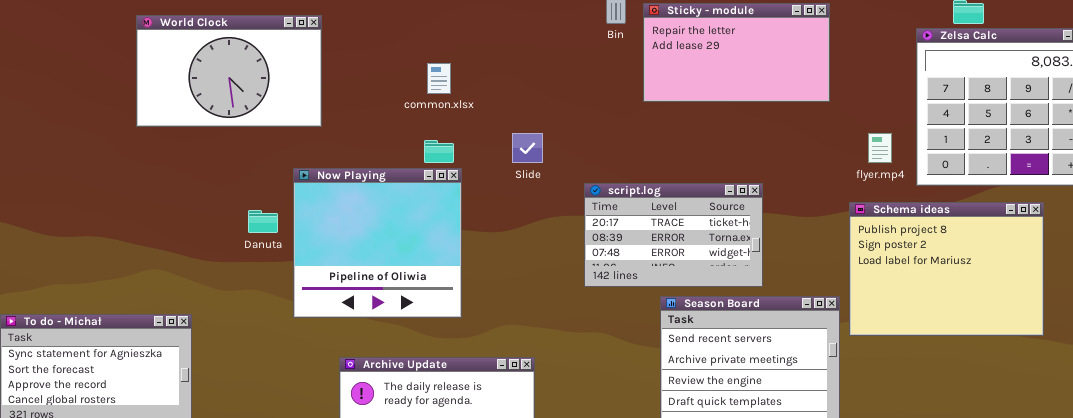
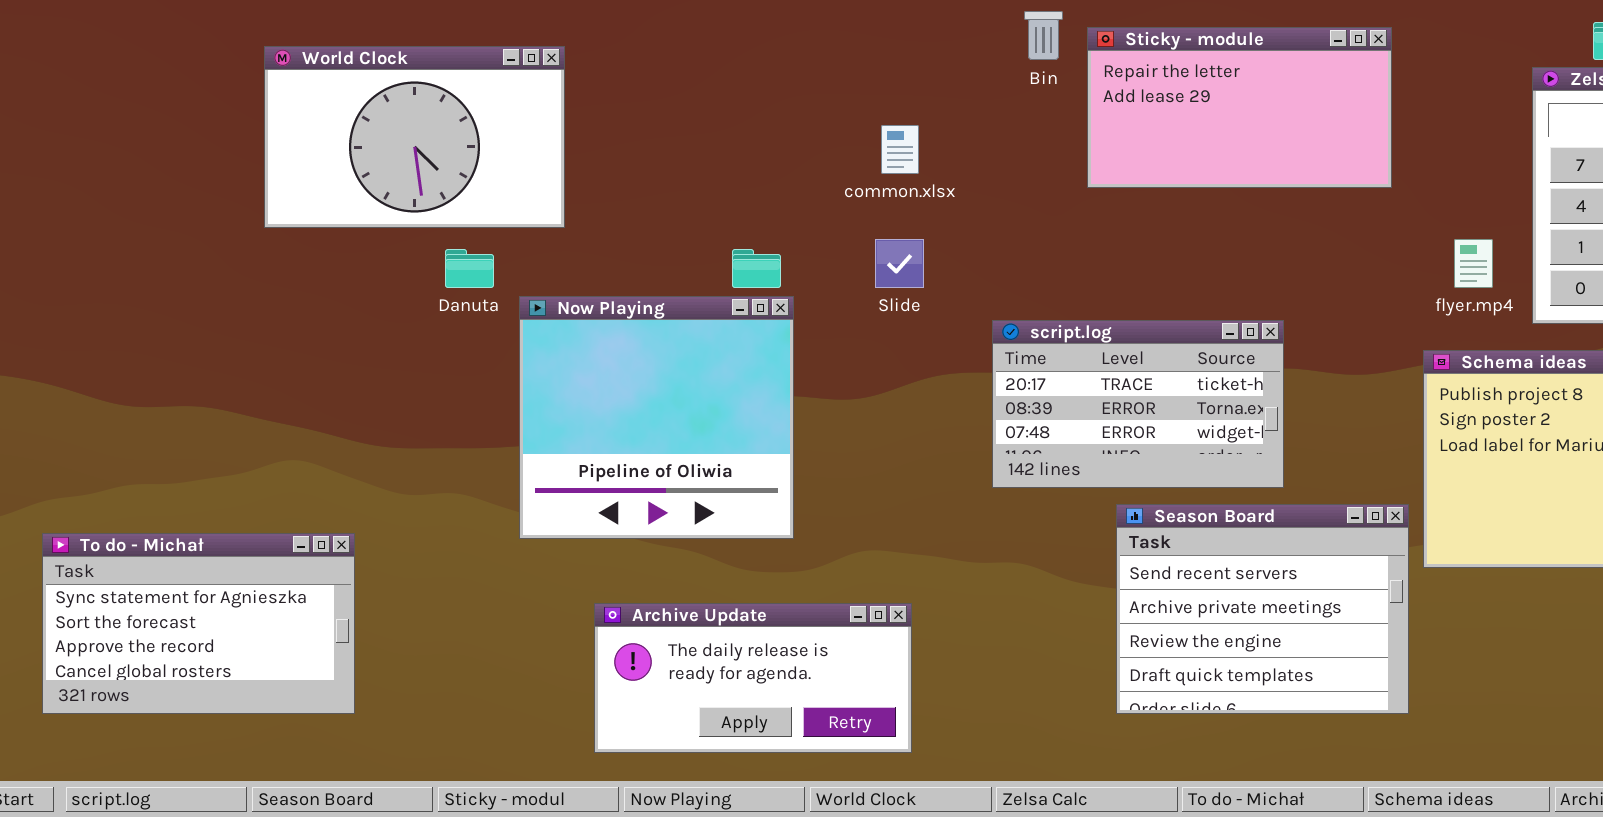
common.xlsx: [427,63,451,94] -> [881,125,919,174], moved
Danuta: [248,210,278,233] -> [445,249,494,288], moved

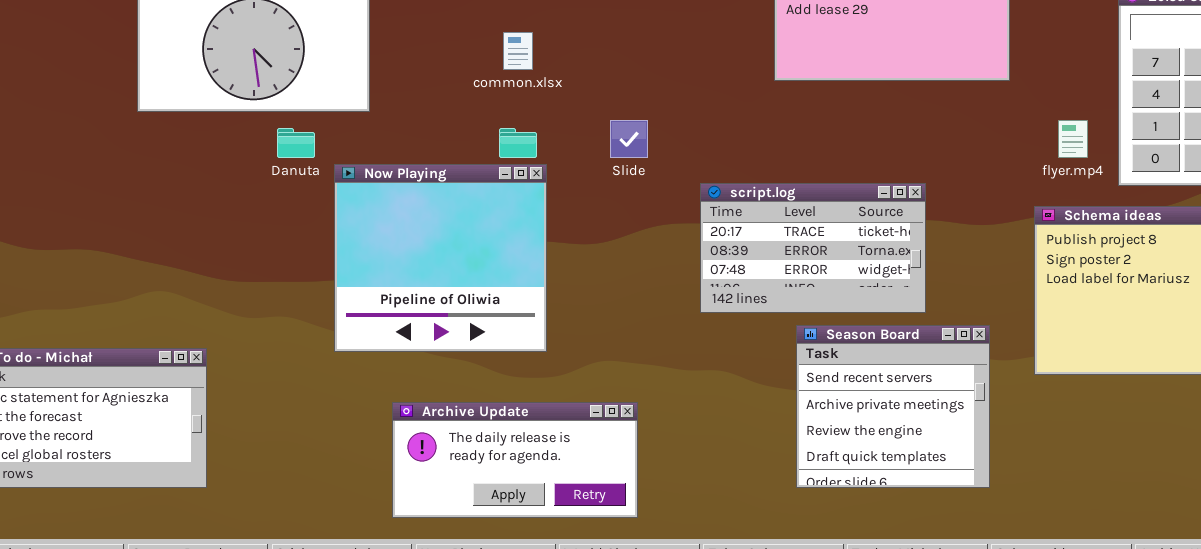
common.xlsx: [881,125,919,174] -> [503,32,533,70], moved
Season Board: [1116,504,1409,714] -> [796,325,990,488], resized

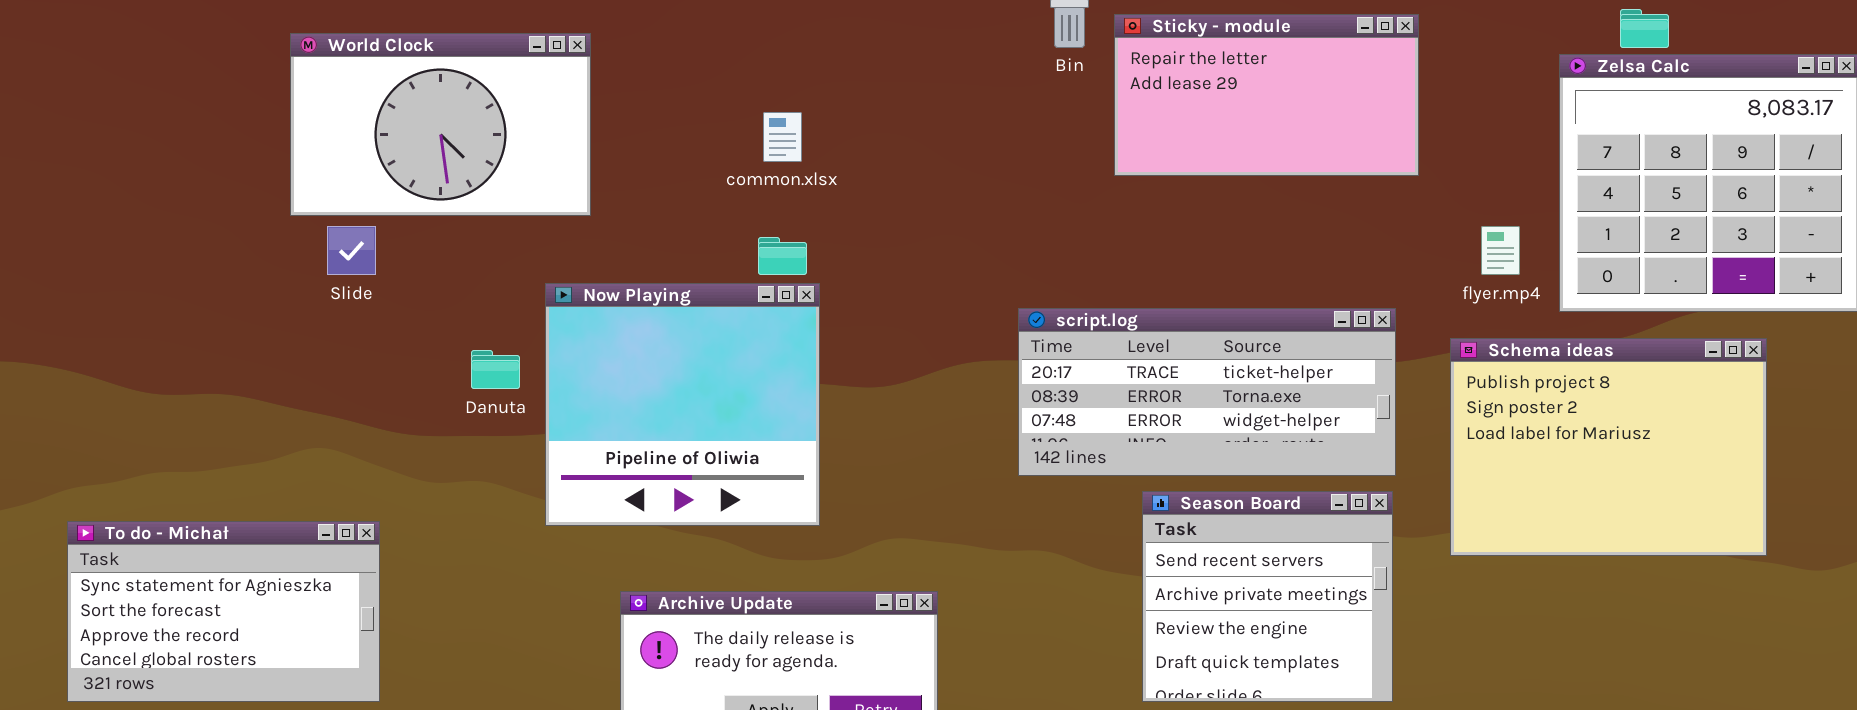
Slide: [610,120,648,158] -> [327,226,376,275], moved
Danuta: [277,128,315,158] -> [471,350,520,389], moved
script.log: [700,183,926,313] -> [1018,308,1396,476], resized

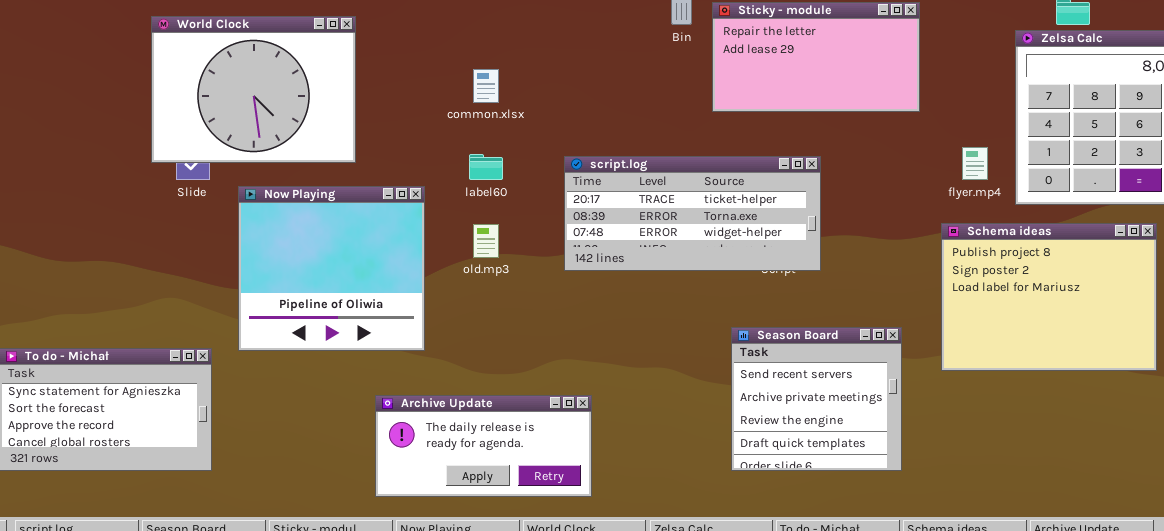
World Clock: [290,33,591,216] -> [151,16,356,163], resized
Now Playing: [545,283,820,526] -> [238,186,425,351], moved
script.log: [1018,308,1396,476] -> [564,156,821,271], moved

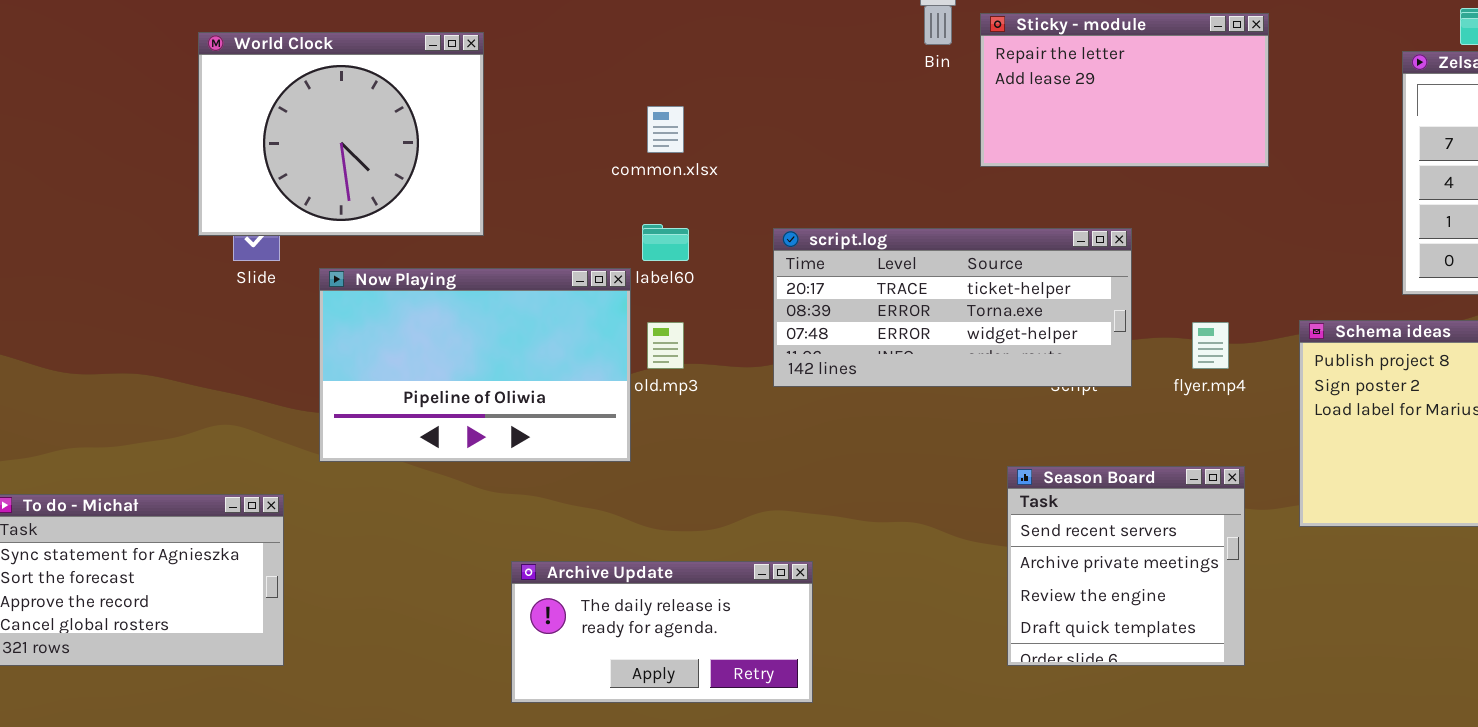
flyer.mp4: [962,147,988,180] -> [1192,322,1229,369], moved
Now Playing: [238,186,425,351] -> [319,268,631,462], resized

